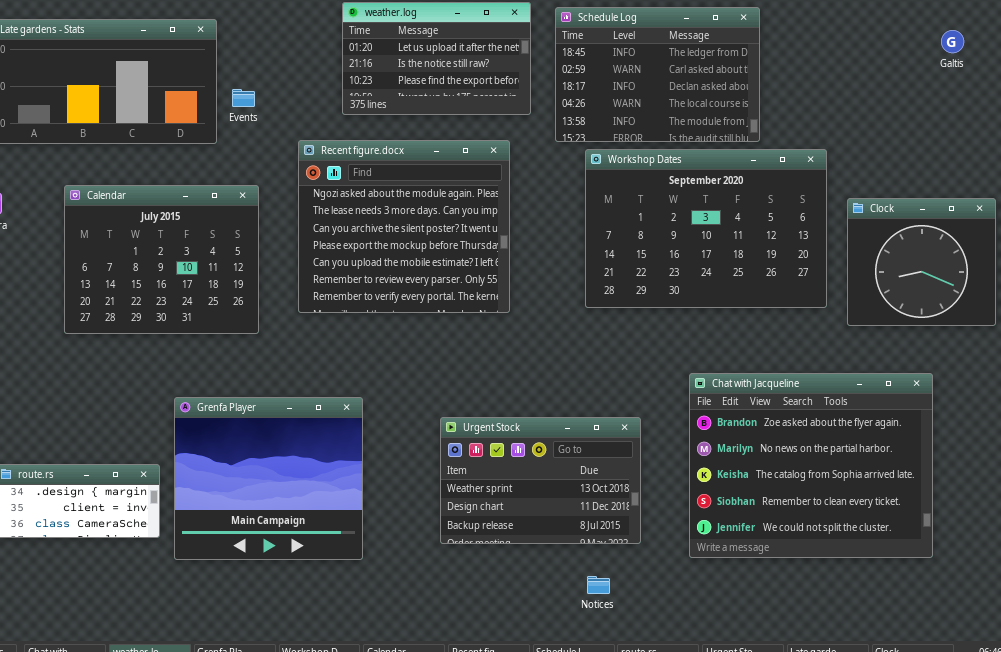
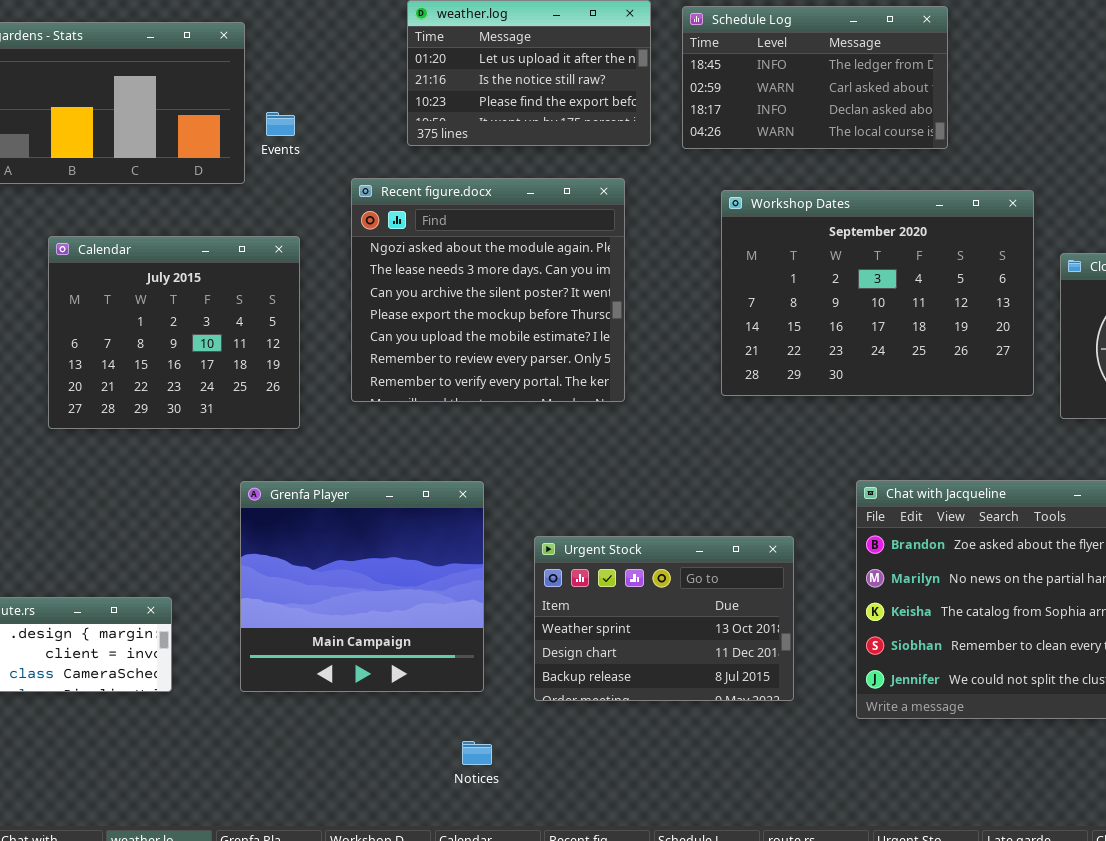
Schedule Log: [555,7,760,142] -> [682,6,948,149], resized
Grenfa Player: [174,397,363,560] -> [240,481,484,692], moved
Notices: [587,576,610,594] -> [462,741,492,765], moved

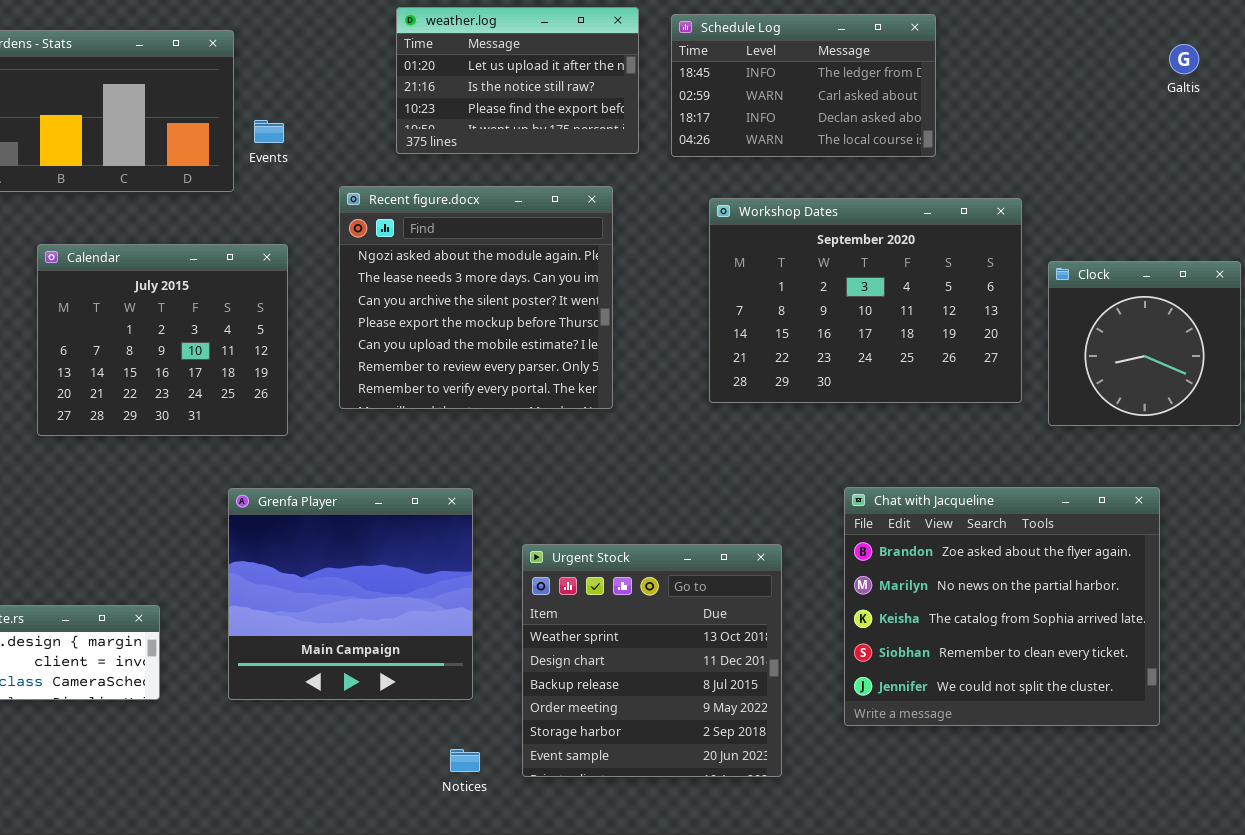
Urgent Stock: [534,536,794,701] -> [522,544,782,777], resized

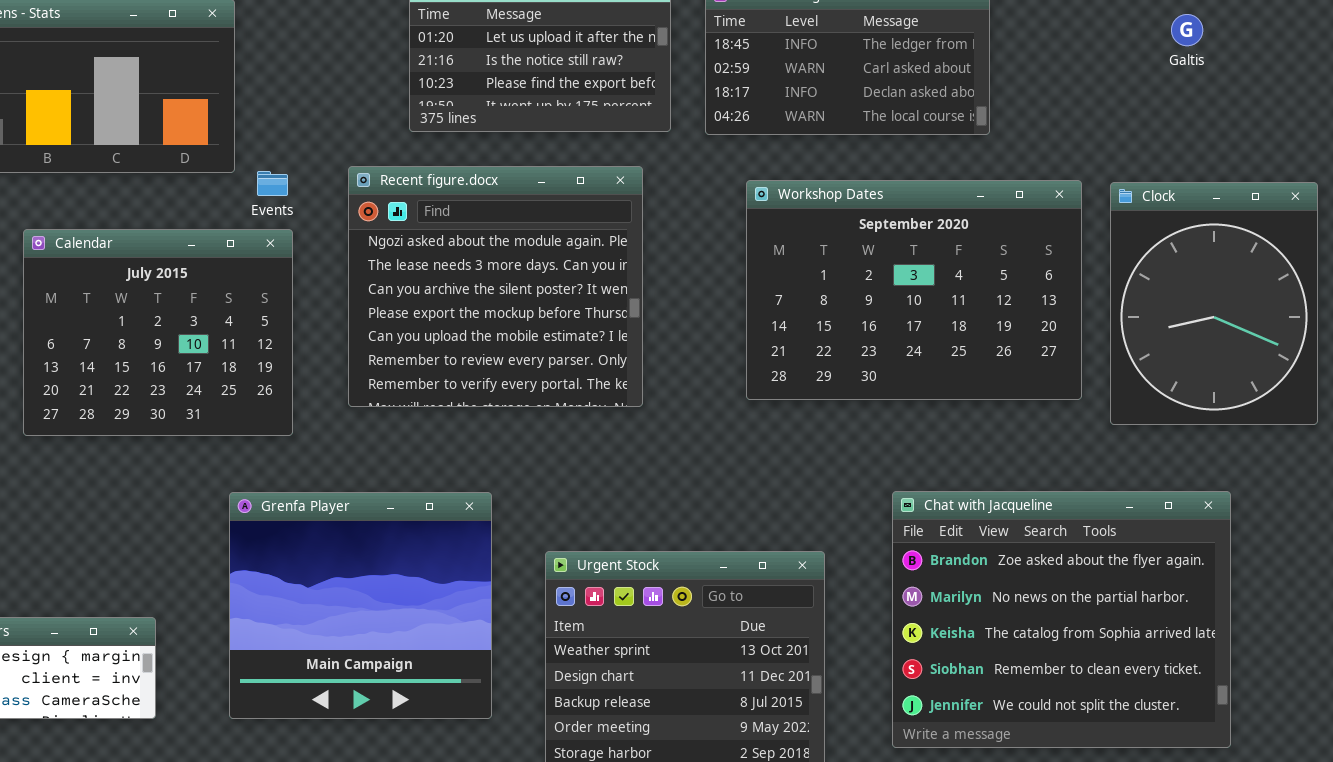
Galtis: [1169,44,1199,74] -> [1171,14,1203,46], moved
Events: [254,120,284,143] -> [257,171,288,196], moved
Clock: [1048,261,1241,426] -> [1110,182,1318,425], resized

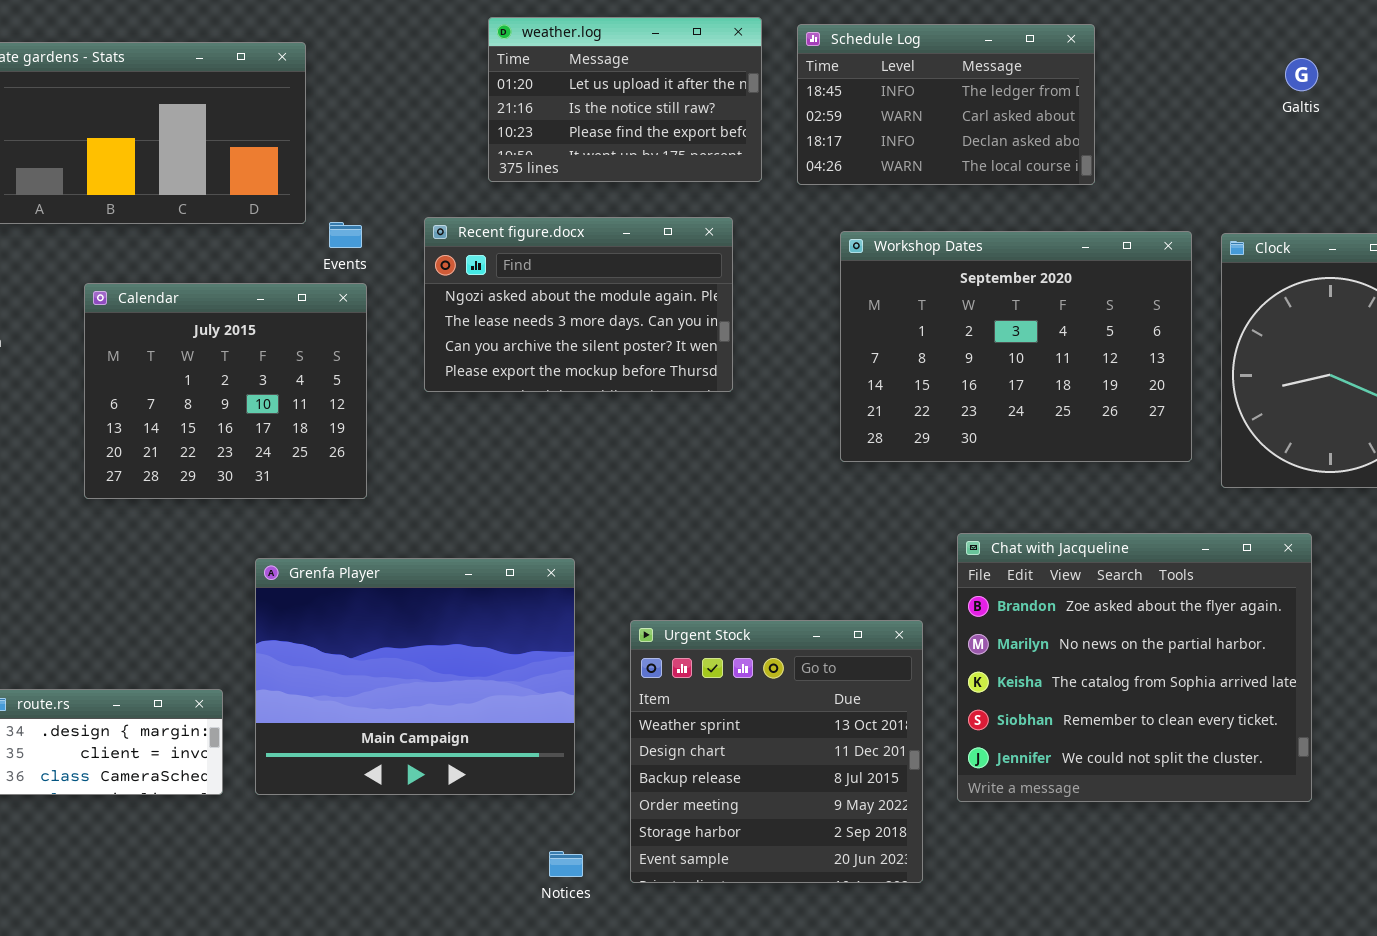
Recent figure.docx: [348,166,643,407] -> [424,217,733,392], resized
Chat with Jacqueline: [892,491,1231,748] -> [957,533,1312,802], moved
Grenfa Player: [229,492,492,719] -> [255,558,575,795], resized

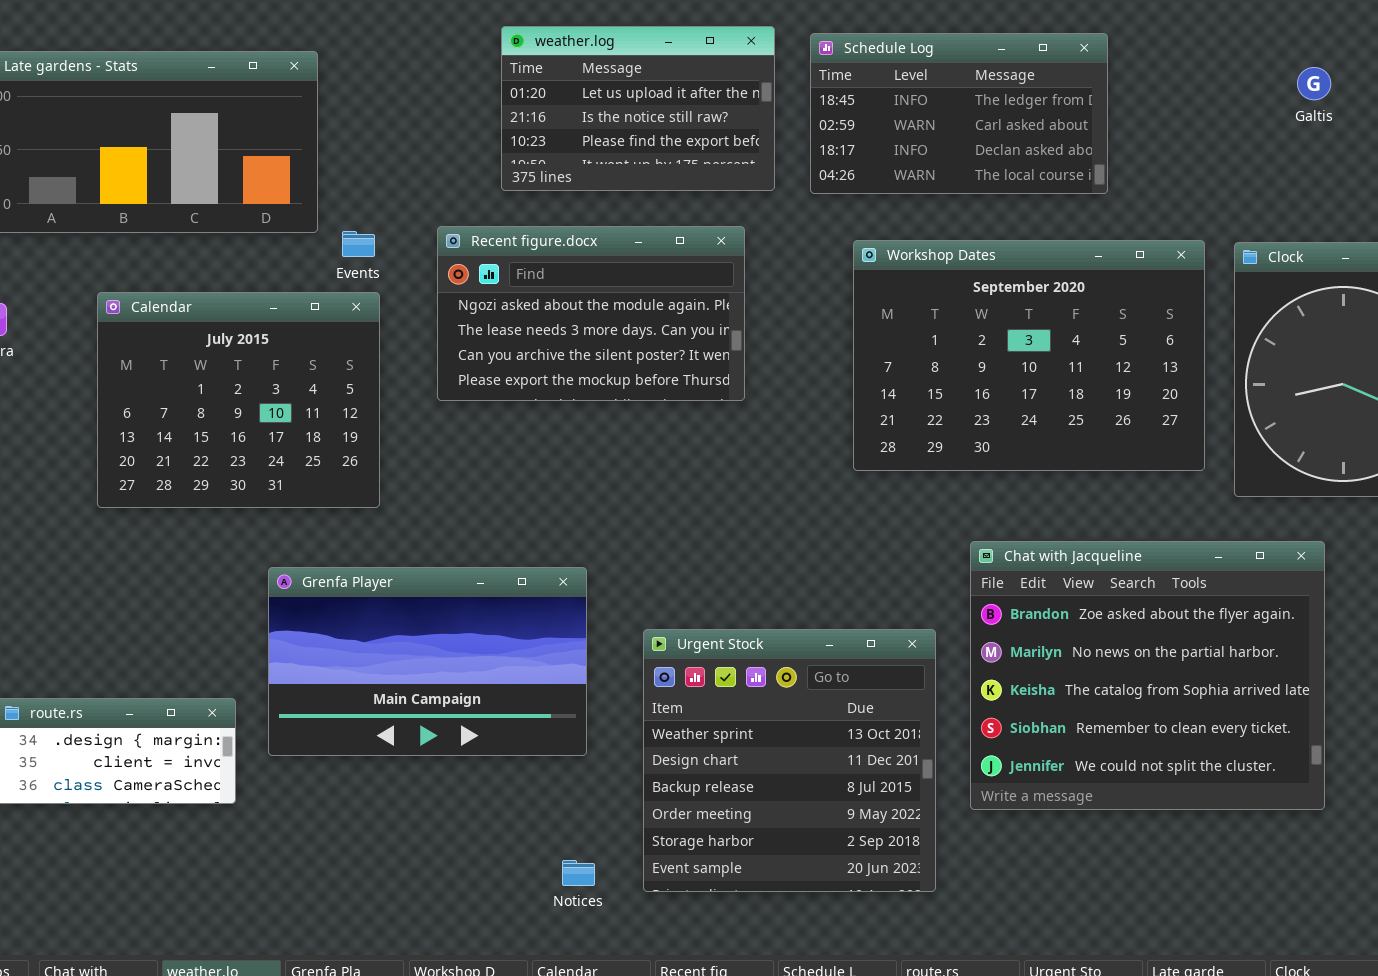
Grenfa Player: [255,558,575,795] -> [268,567,587,756], resized

